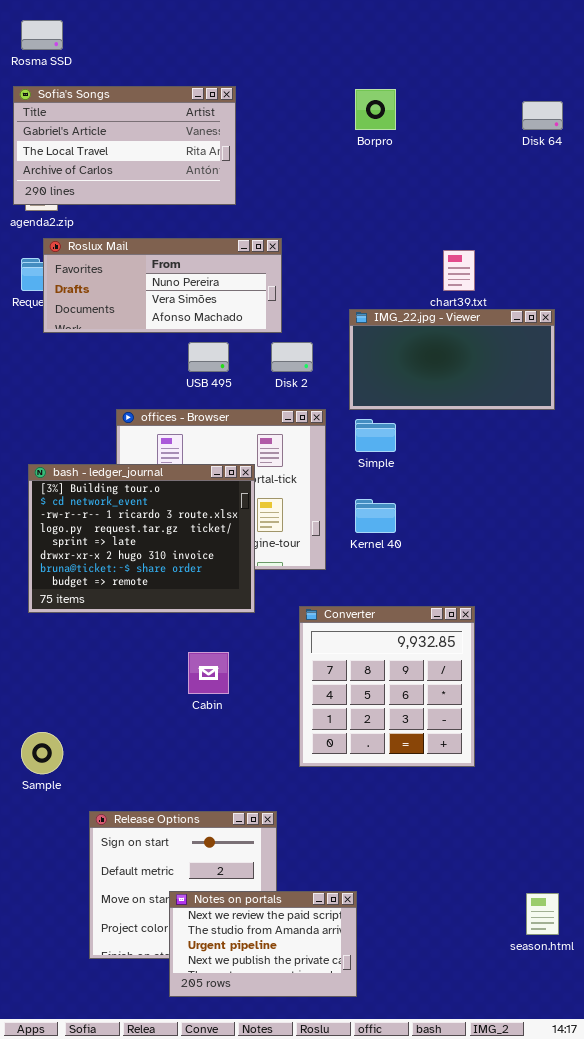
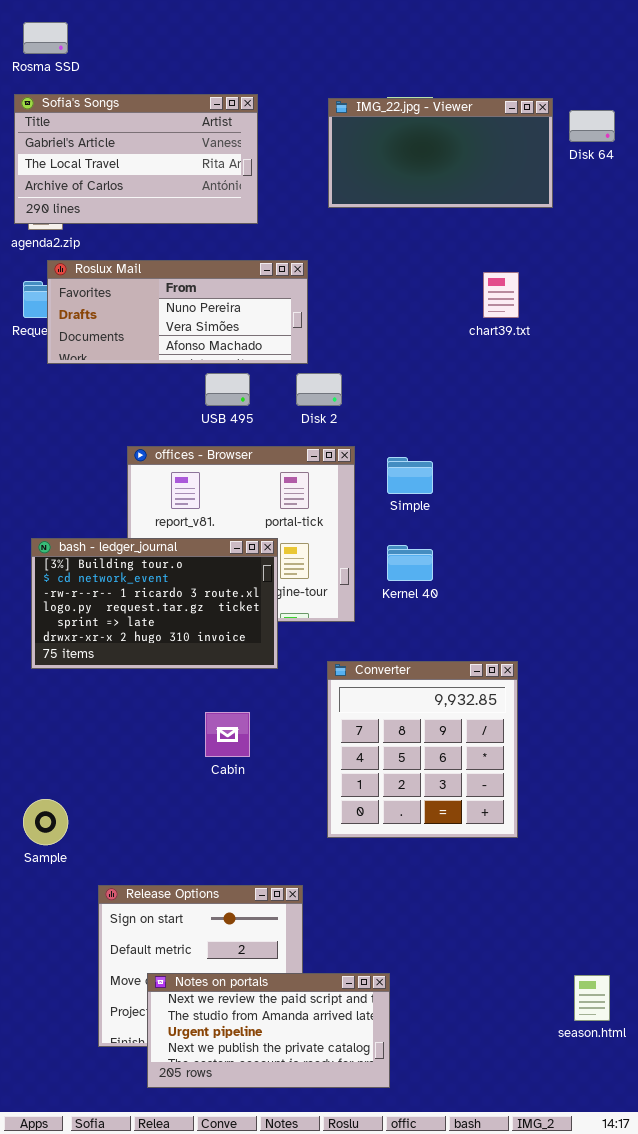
IMG_22.jpg - Viewer: [349,309,555,410] -> [328,98,553,208], moved
bash - ledger_journal: [28,464,255,613] -> [31,538,278,669], resized
Notes on portals: [169,891,357,997] -> [147,973,390,1088], resized

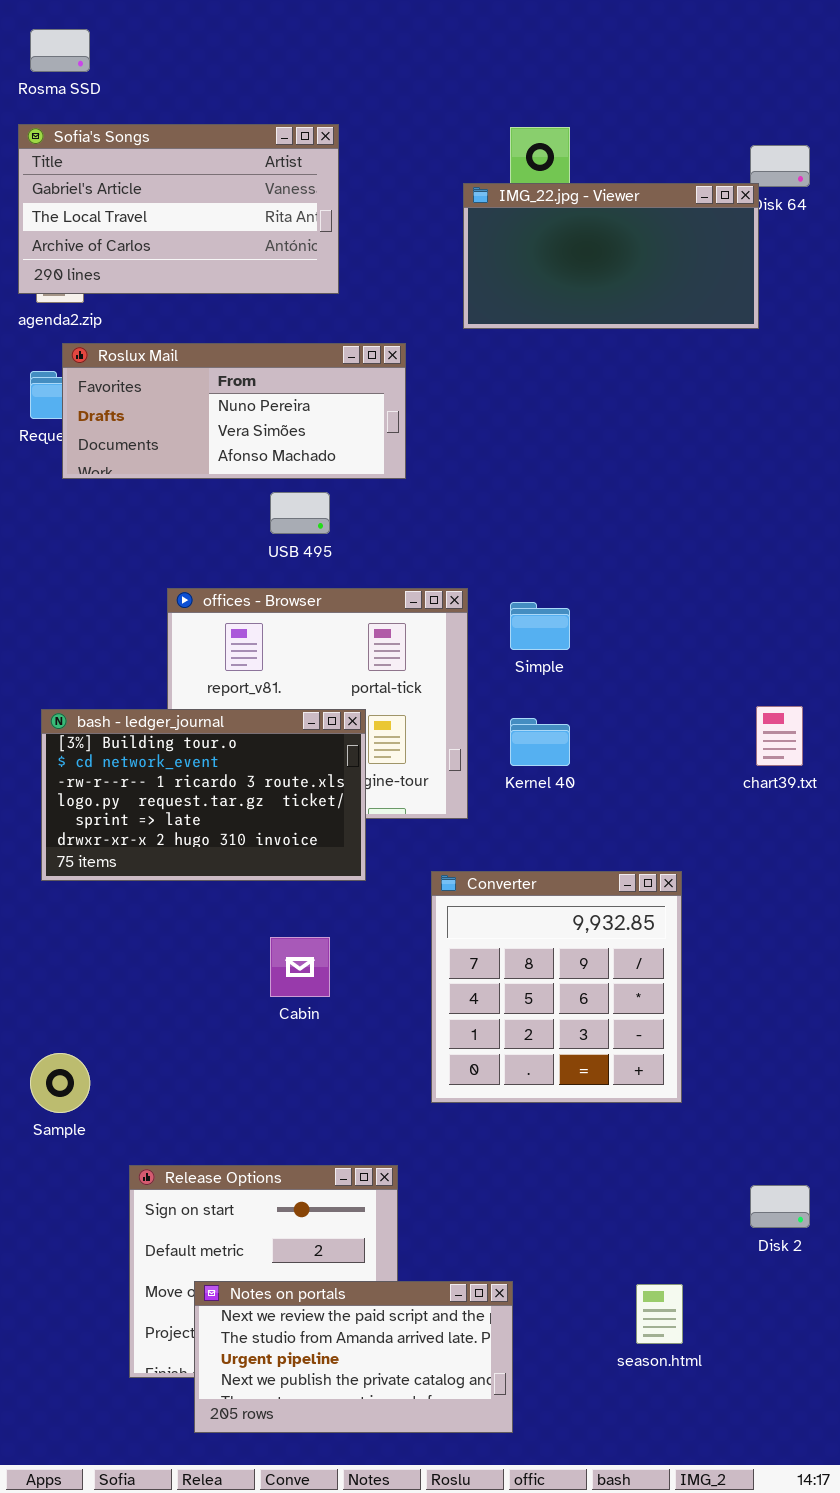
IMG_22.jpg - Viewer: [328,98,553,208] -> [463,183,759,329], moved
chart39.txt: [483,272,519,318] -> [756,706,803,766], moved
Disk 2: [296,373,342,406] -> [750,1185,810,1228], moved
season.html: [574,975,610,1021] -> [636,1284,683,1344], moved

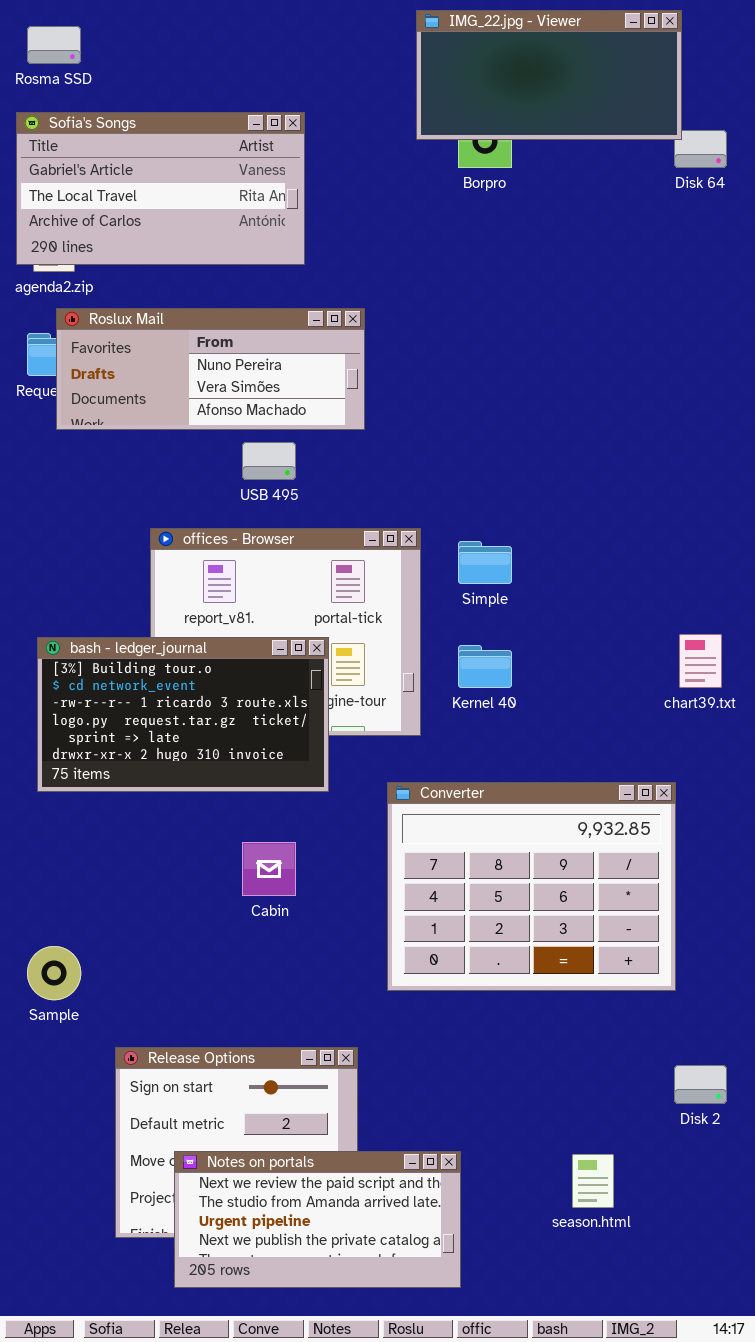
IMG_22.jpg - Viewer: [463,183,759,329] -> [416,10,682,140], moved
Converter: [431,871,682,1103] -> [387,782,676,991], resized

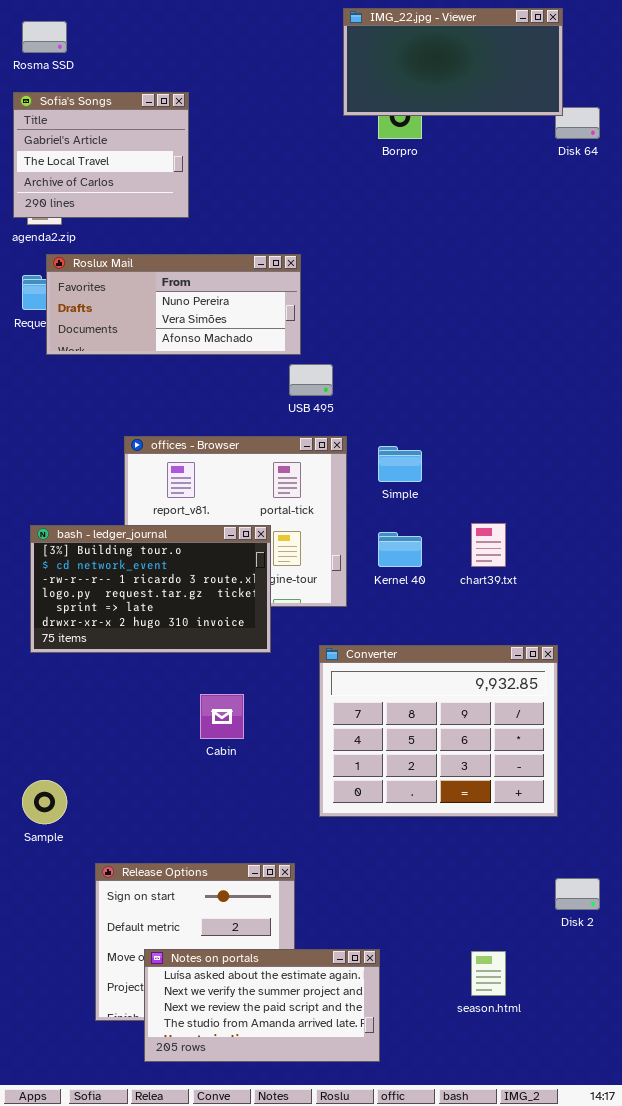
Sofia's Songs: [16,112,305,265] -> [13,92,189,218], resized
USB 495: [242,442,296,480] -> [289,364,333,396], moved
chart39.txt: [679,634,722,688] -> [471,523,506,567], moved
Notes on portals: [174,1151,461,1288] -> [144,949,380,1062], scrolled up 2 rows

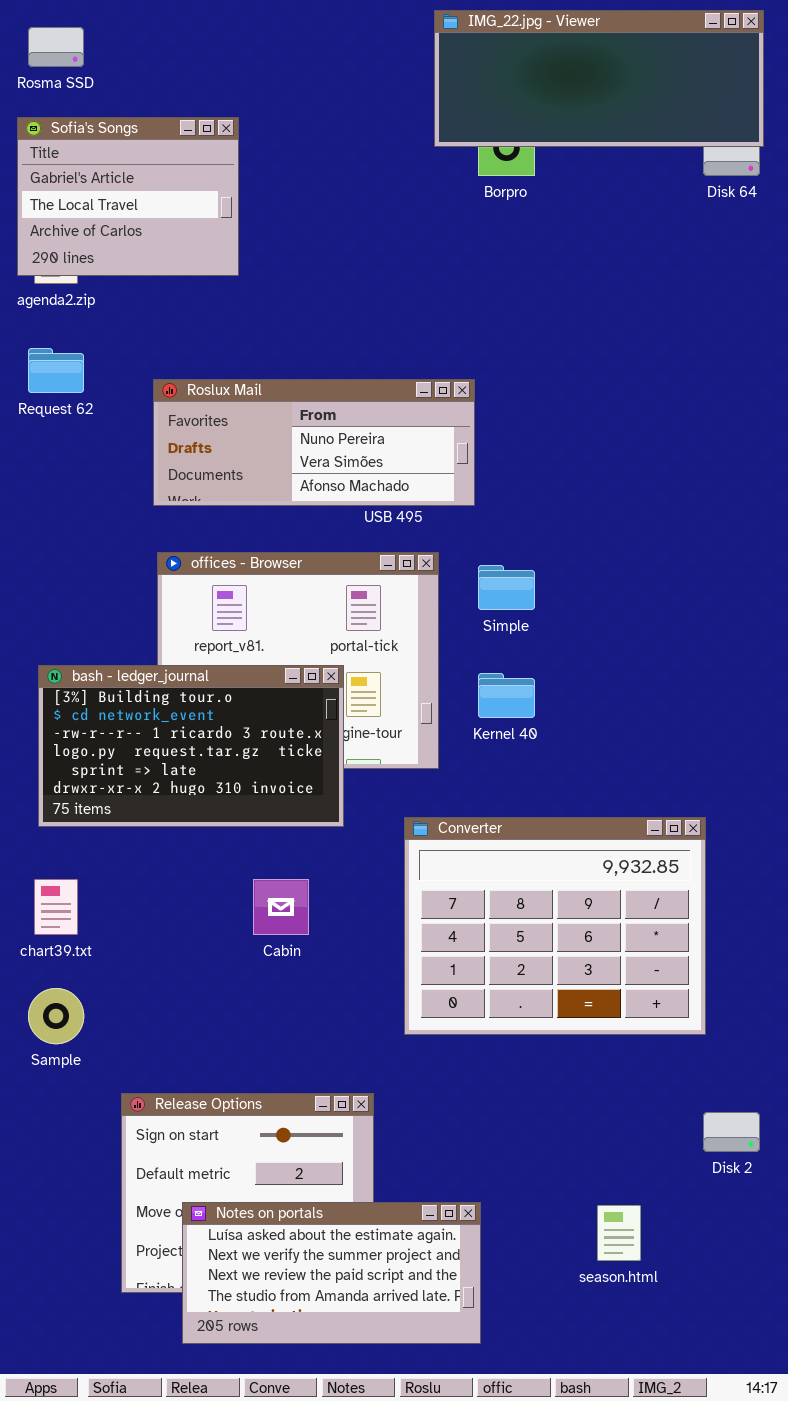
IMG_22.jpg - Viewer: [343,8,563,116] -> [434,10,764,147], resized
Roslux Mail: [46,254,301,355] -> [153,379,475,506], moved
chart39.txt: [471,523,506,567] -> [34,879,78,935], moved

